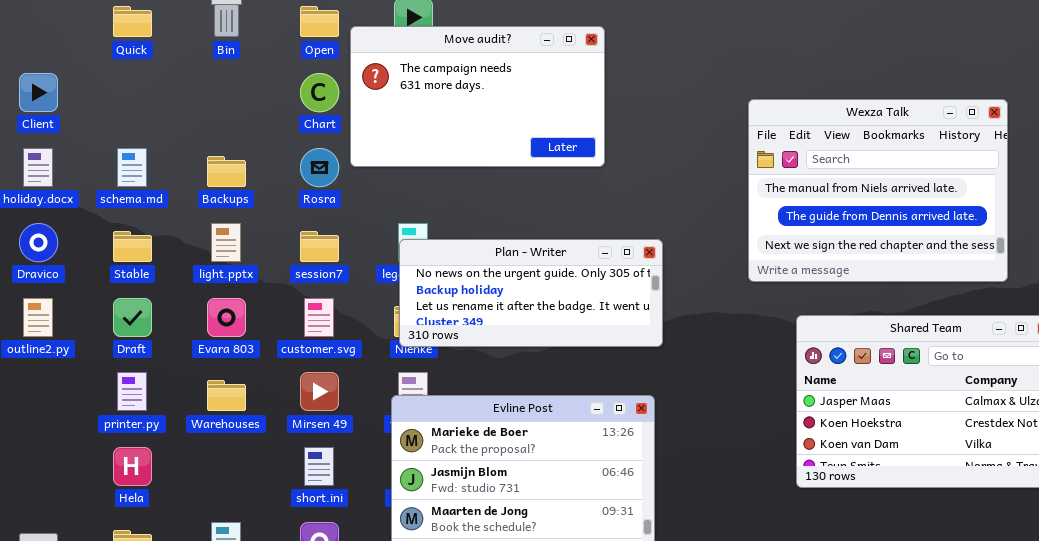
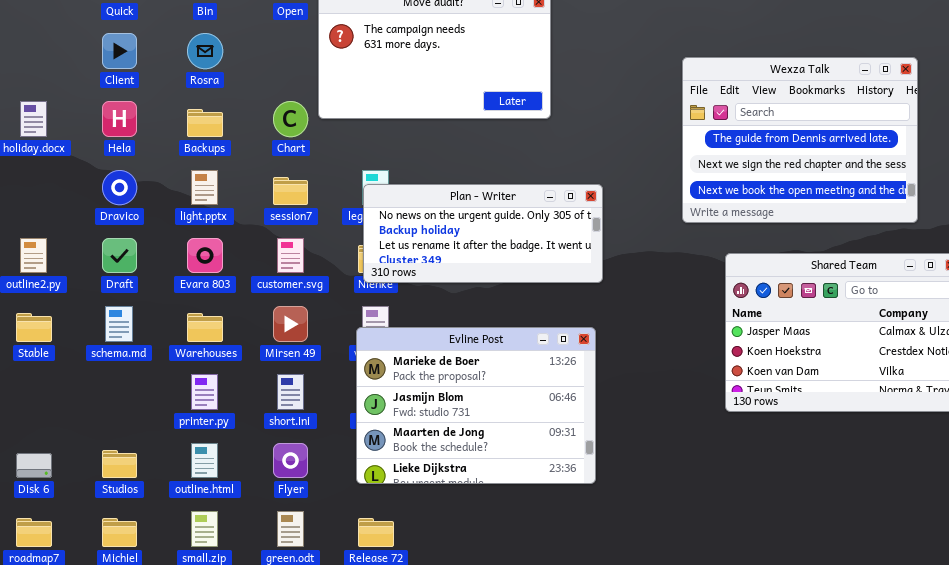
Client: [19,73,58,112] -> [102,33,137,69], moved
Chart: [300,73,339,112] -> [273,101,308,137], moved
Wexza Talk: [748,99,1008,282] -> [682,57,918,223], scrolled down 1 row
schema.md: [117,148,147,187] -> [105,306,133,342], moved
Rosra: [300,148,339,187] -> [187,33,223,69], moved
Dravico: [19,223,58,262] -> [102,170,137,205], moved
Stable: [113,231,152,262] -> [16,313,52,342], moved
printer.py: [117,372,147,411] -> [191,374,218,410], moved
Hela: [113,447,152,486] -> [102,101,137,137], moved

